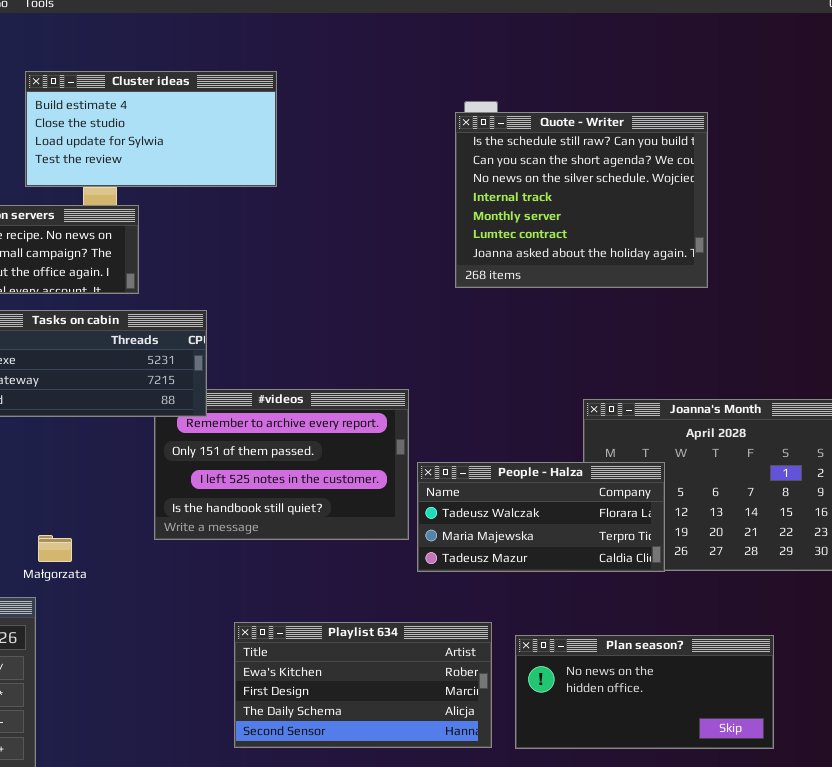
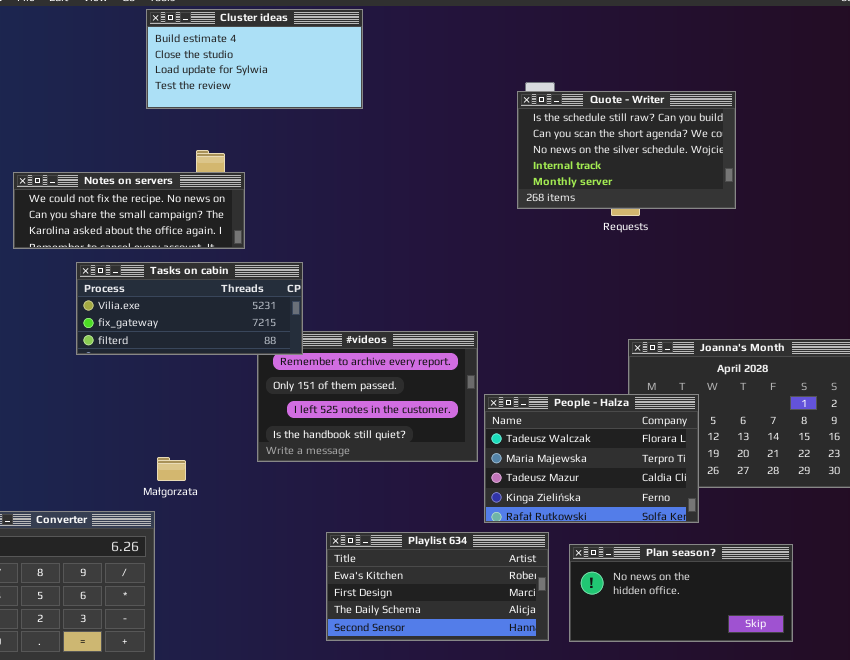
Cluster ideas: [25,71,277,187] -> [146,9,363,109], moved
Quote - Writer: [455,112,708,288] -> [517,91,736,209], resized
People - Halza: [417,462,665,572] -> [484,394,699,523], resized

